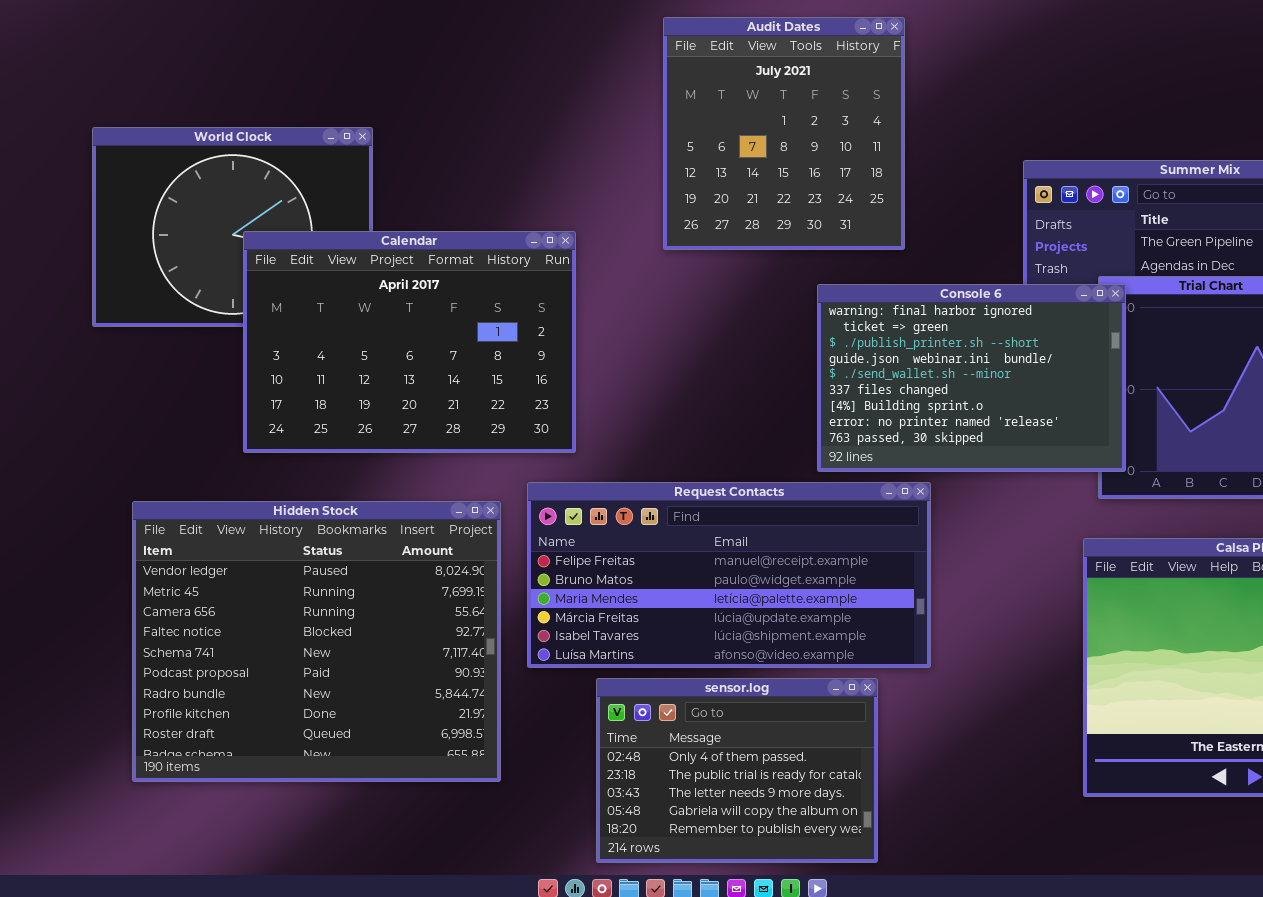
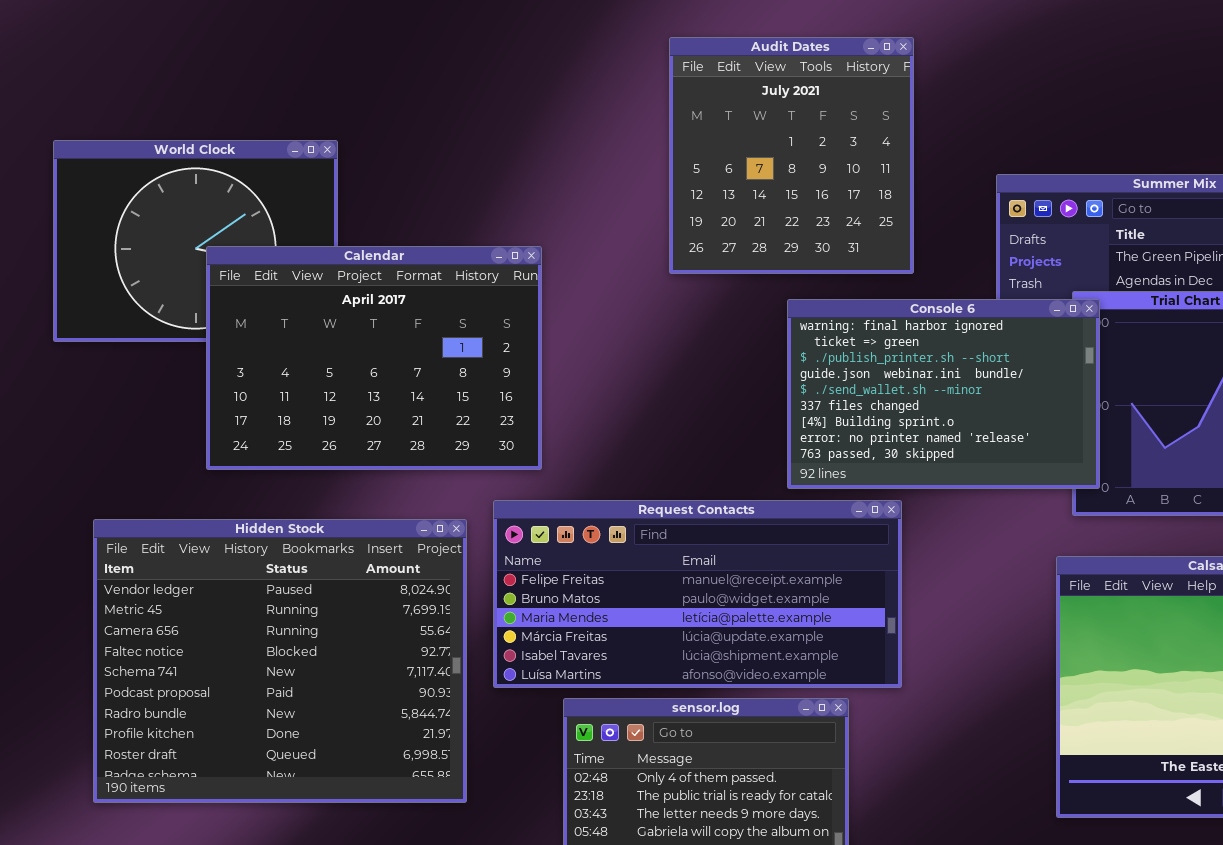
Audit Dates: [663,17,905,250] -> [669,37,914,274], moved

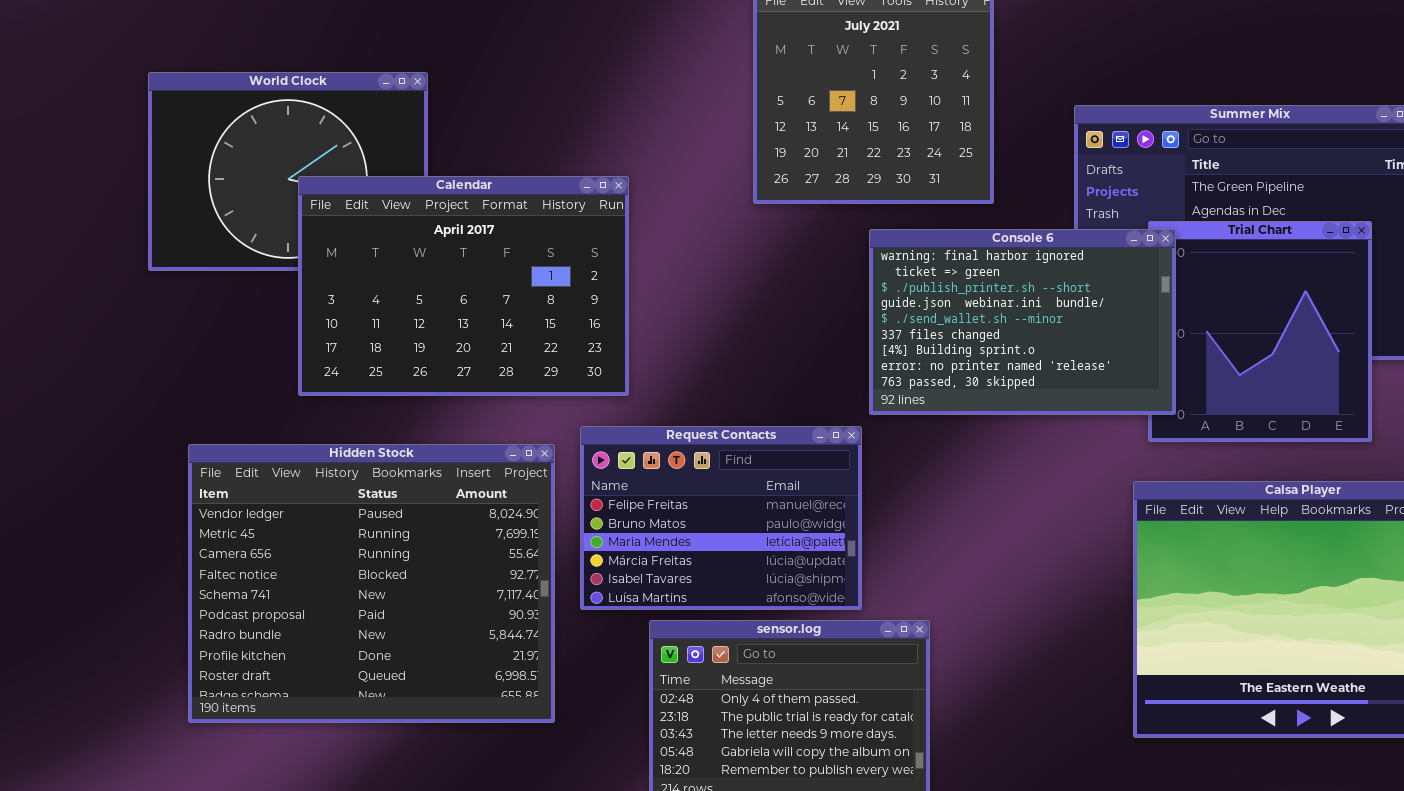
Request Contacts: [493,500,902,688] -> [580,426,862,610], resized

